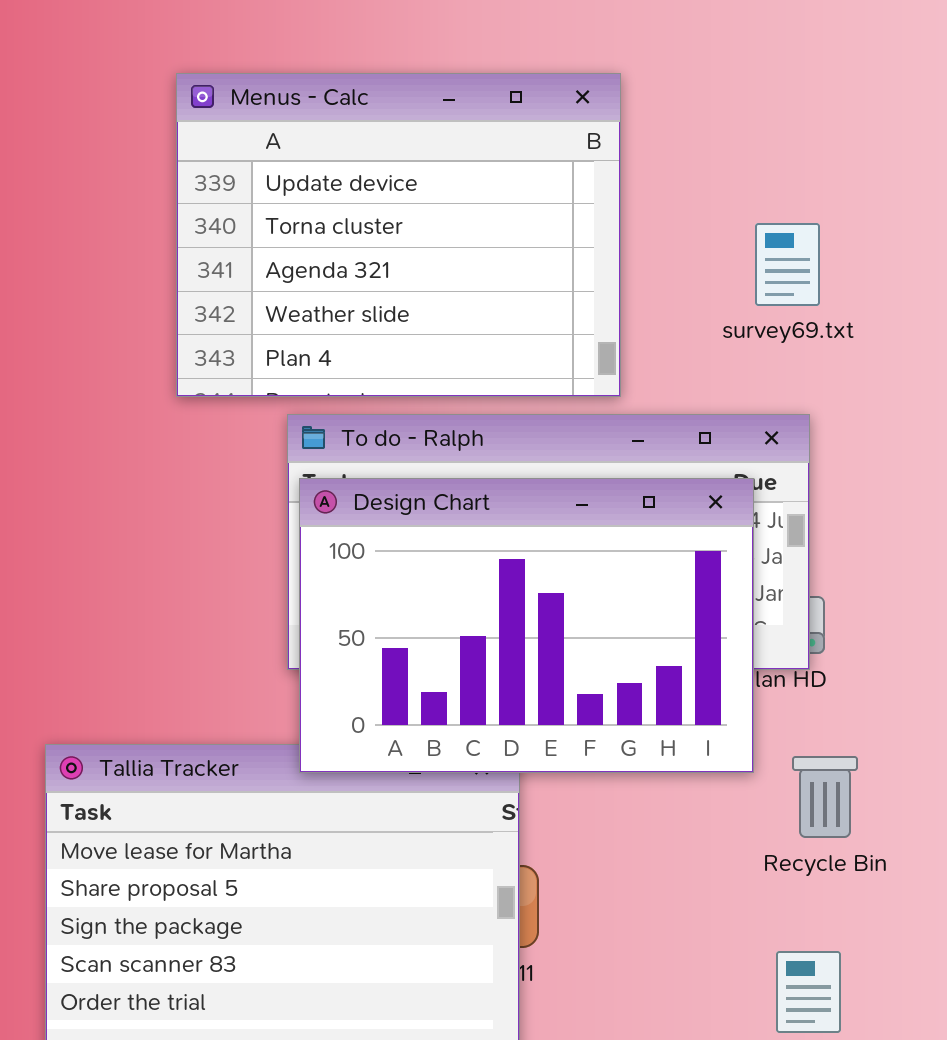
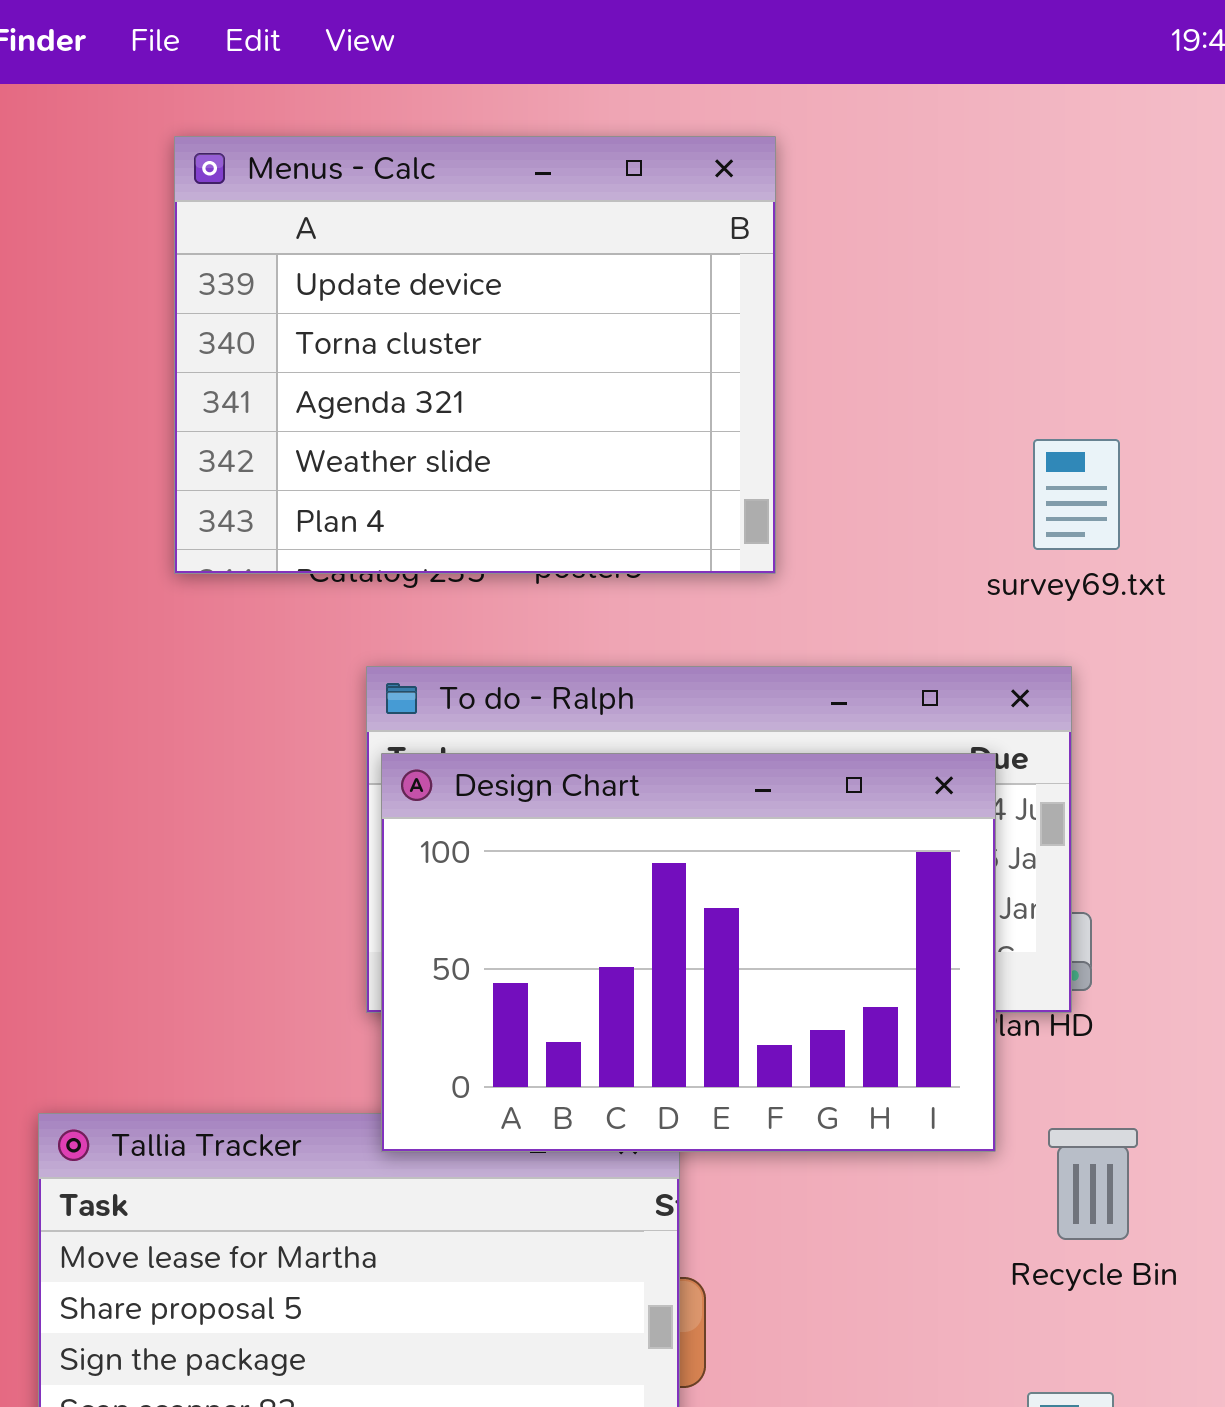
Menus - Calc: [176,73,621,397] -> [174,136,776,574], moved
survey69.txt: [755,223,820,306] -> [1033,439,1120,550], moved

